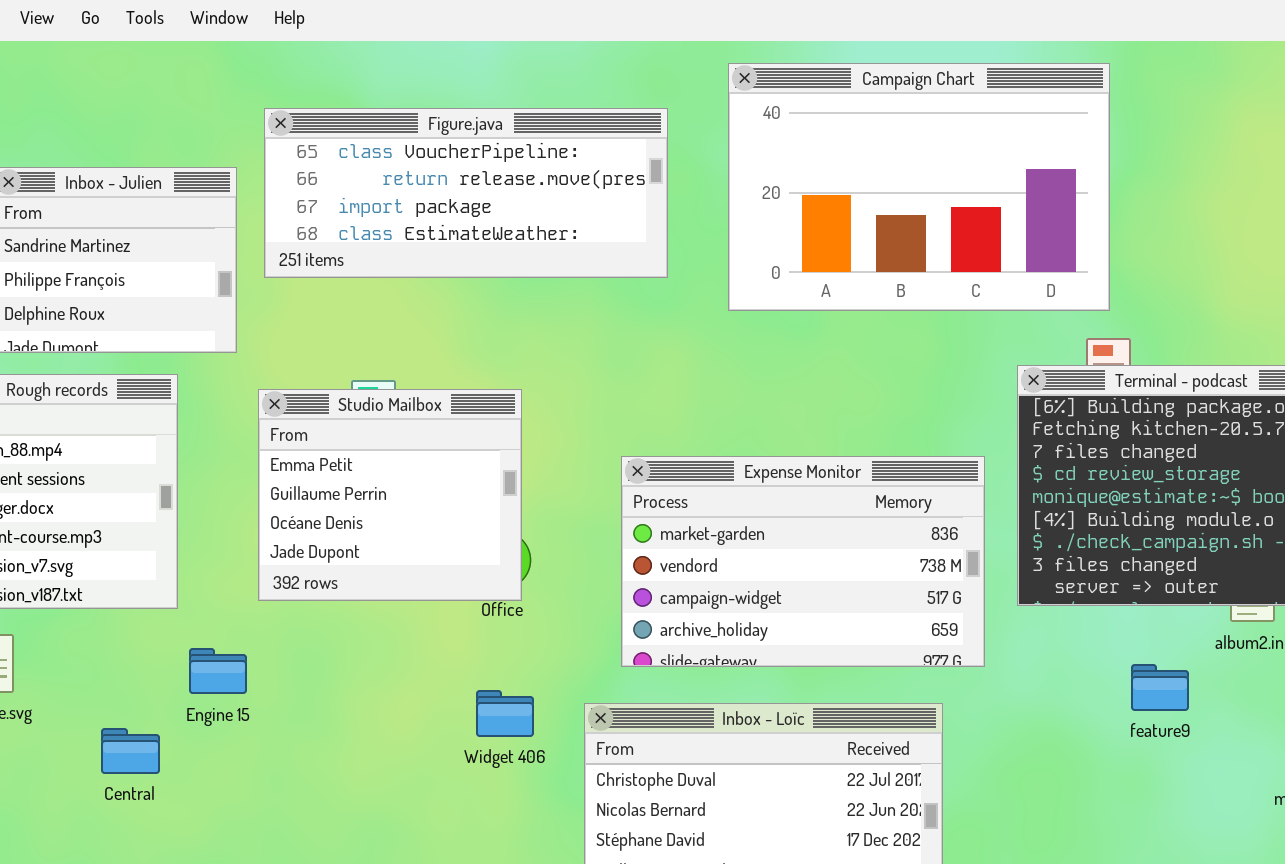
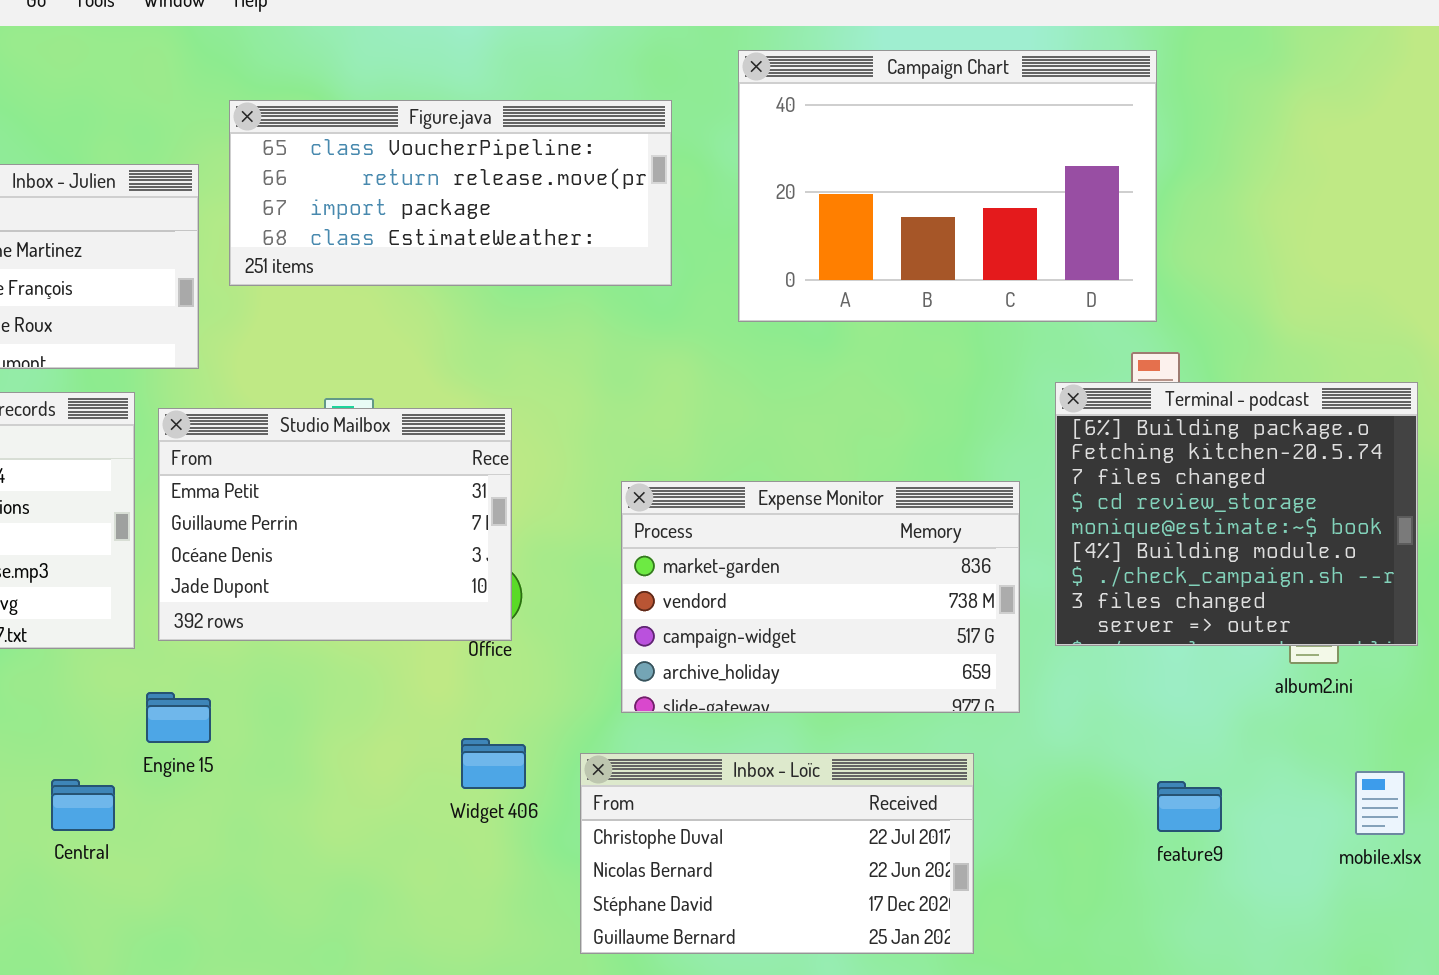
Studio Mailbox: [258,389,522,601] -> [158,408,512,641], resized
feature9: [1131,664,1189,711] -> [1157,781,1222,832], moved

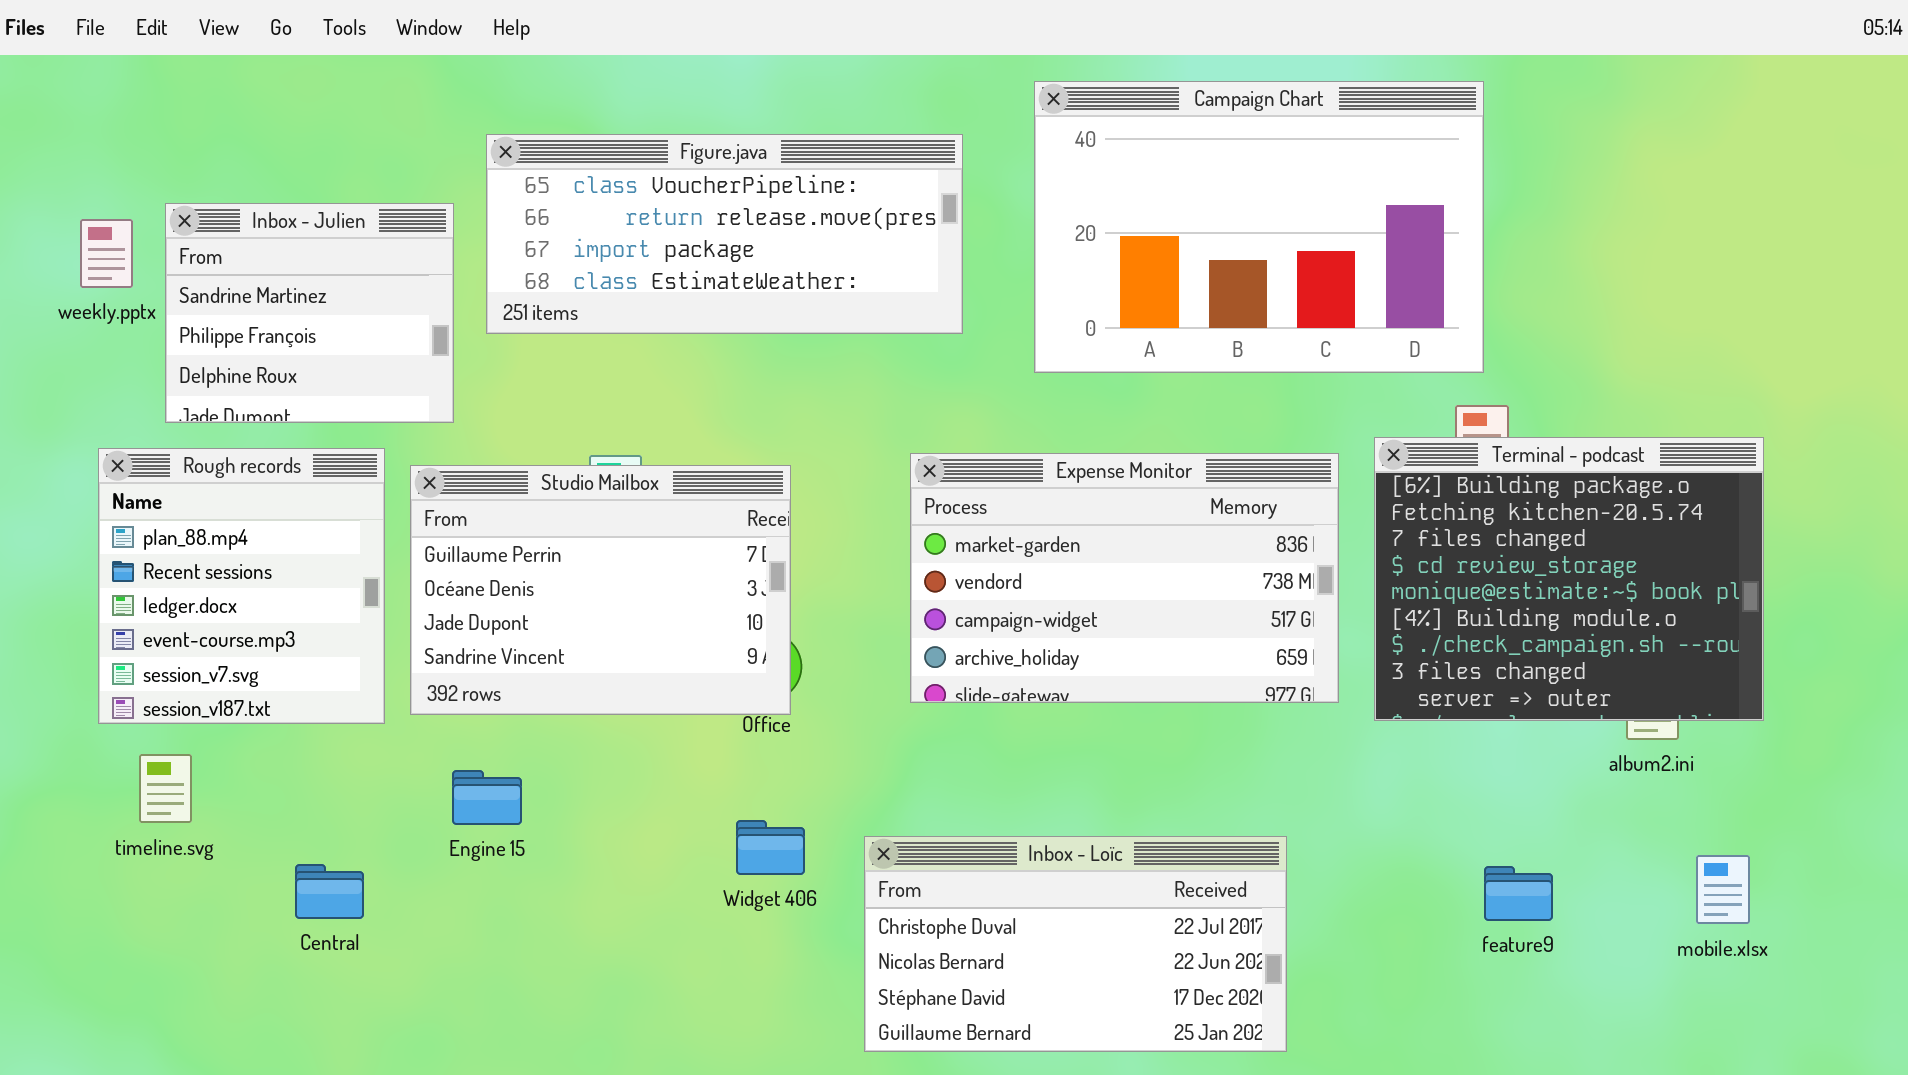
Studio Mailbox: [158,408,512,641] -> [410,465,791,715], scrolled down 1 row
Expense Monitor: [621,481,1020,713] -> [910,453,1339,703], moved
Engine 15: [146,692,211,743] -> [452,770,522,825], moved

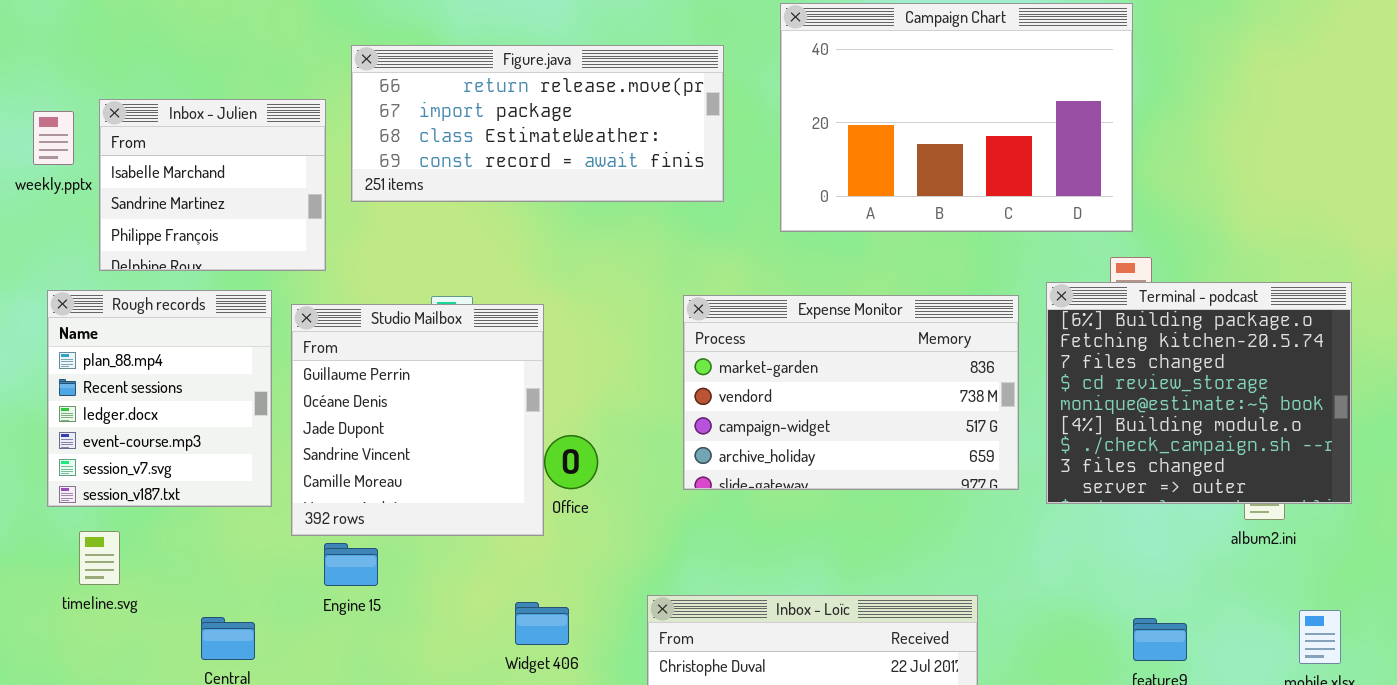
Figure.java: [486,134,963,334] -> [351,45,724,202], scrolled down 1 row
Inbox - Julien: [165,203,454,423] -> [99,99,326,271], scrolled up 1 row
Studio Mailbox: [410,465,791,715] -> [291,304,544,536], resized
Widget 406: [736,820,805,875] -> [515,602,569,645], moved

